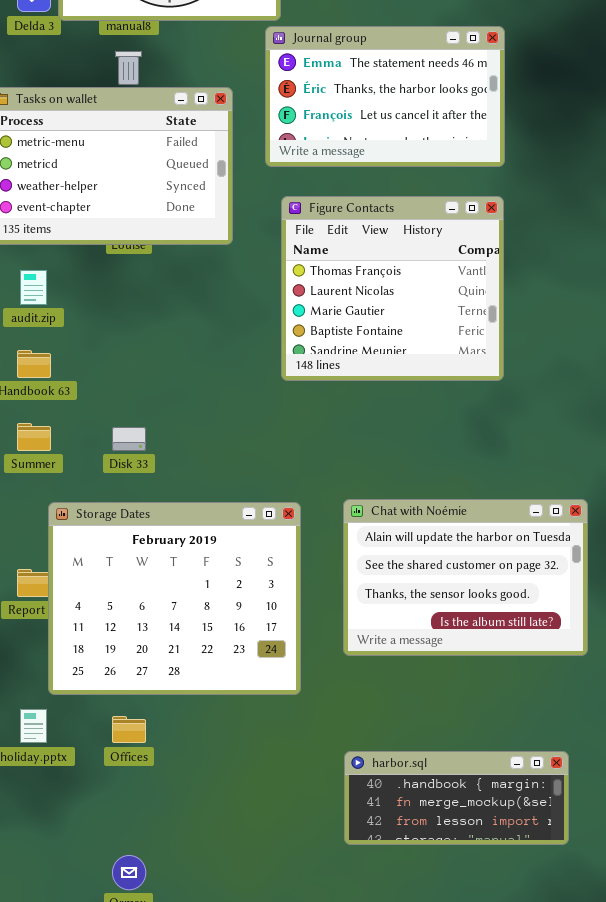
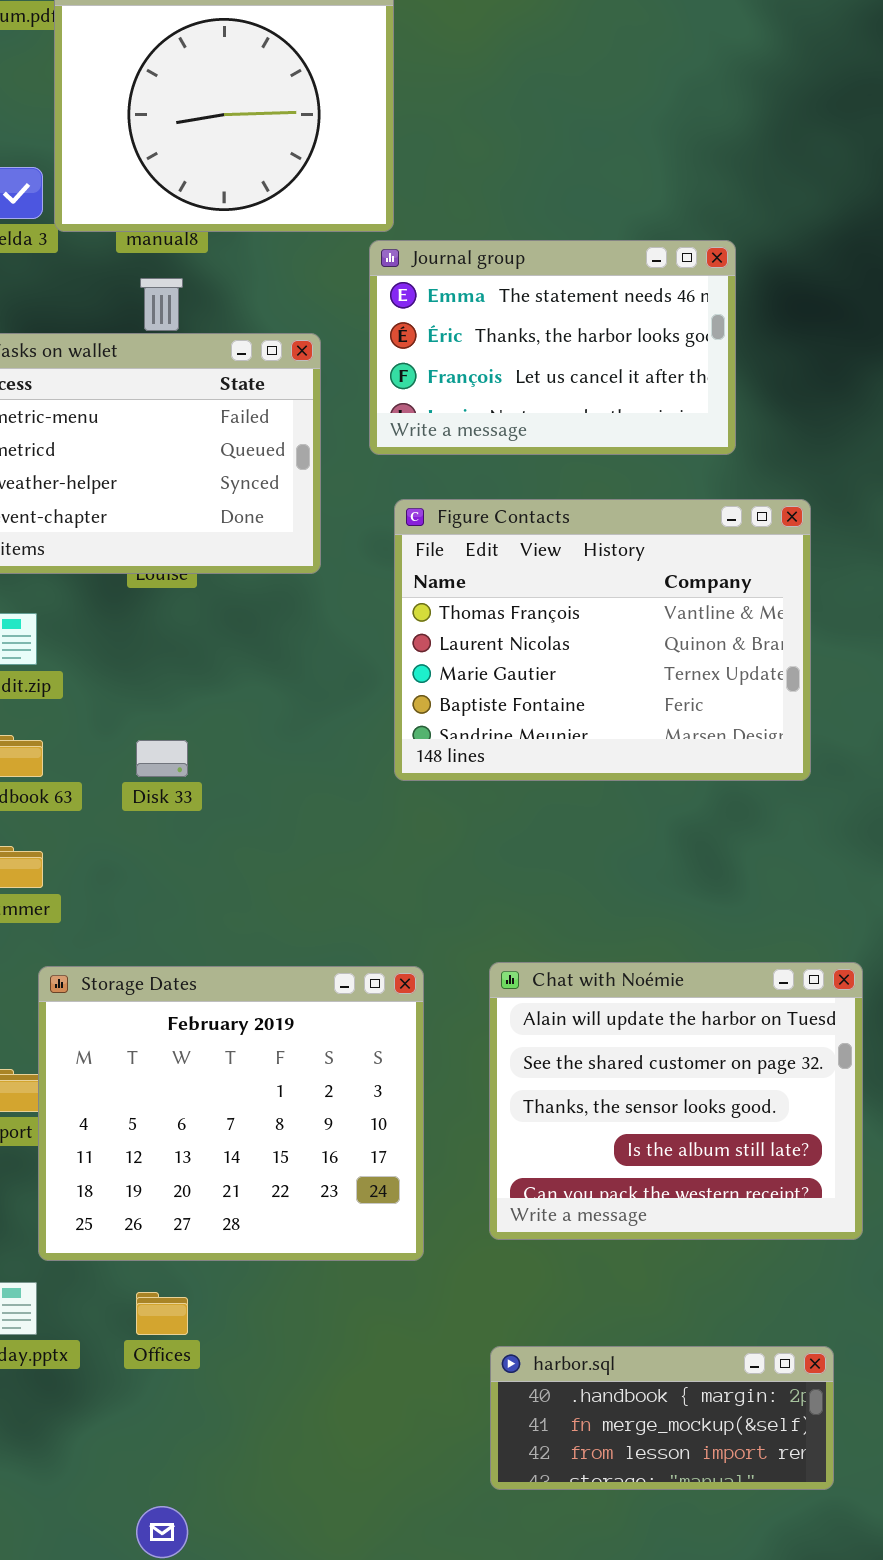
Figure Contacts: [281,196,504,381] -> [394,499,811,781], resized
Disk 33: [112,427,146,451] -> [136,740,188,777], moved
Chat with Noémie: [343,499,588,656] -> [489,962,863,1240], resized

